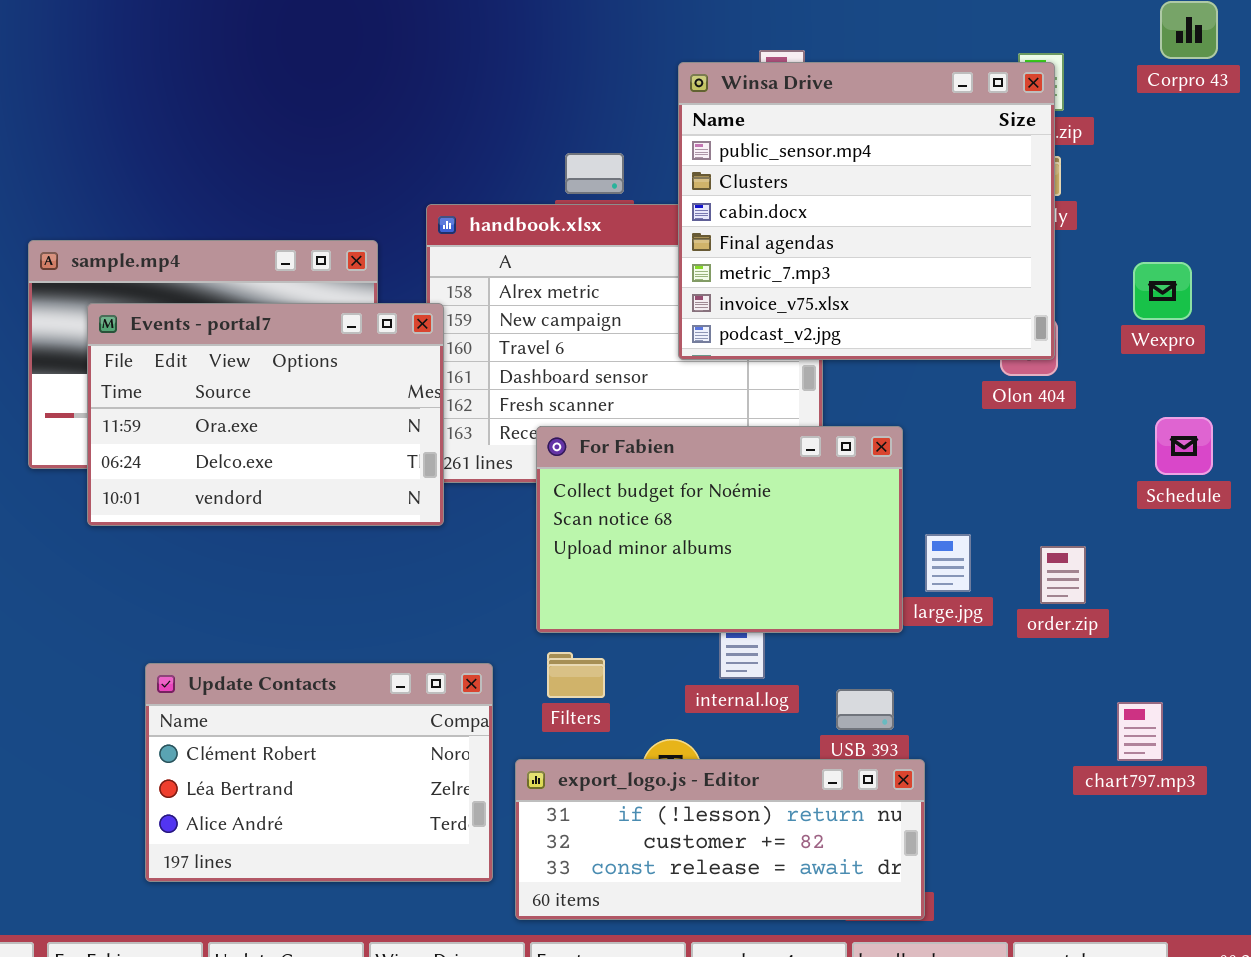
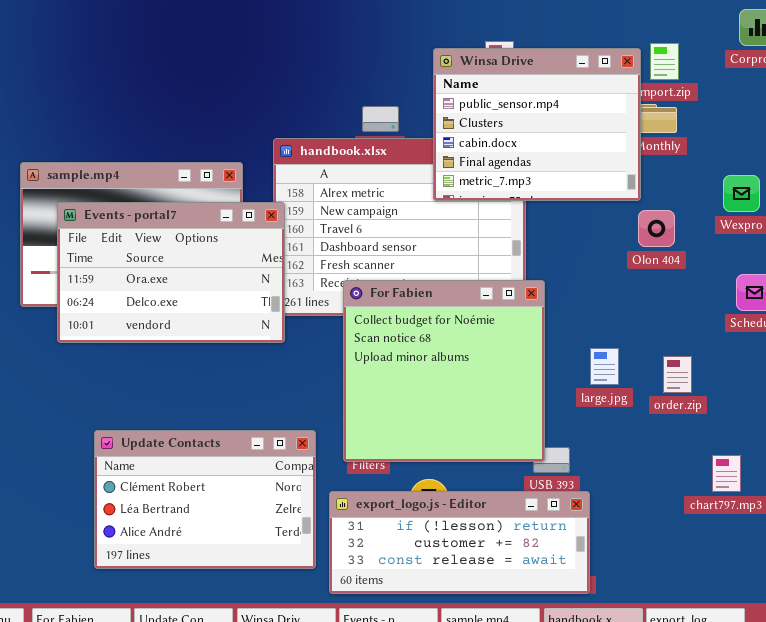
Winsa Drive: [678,62,1055,360] -> [433,48,641,201], resized
For Fabien: [536,426,903,633] -> [343,280,545,462], resized

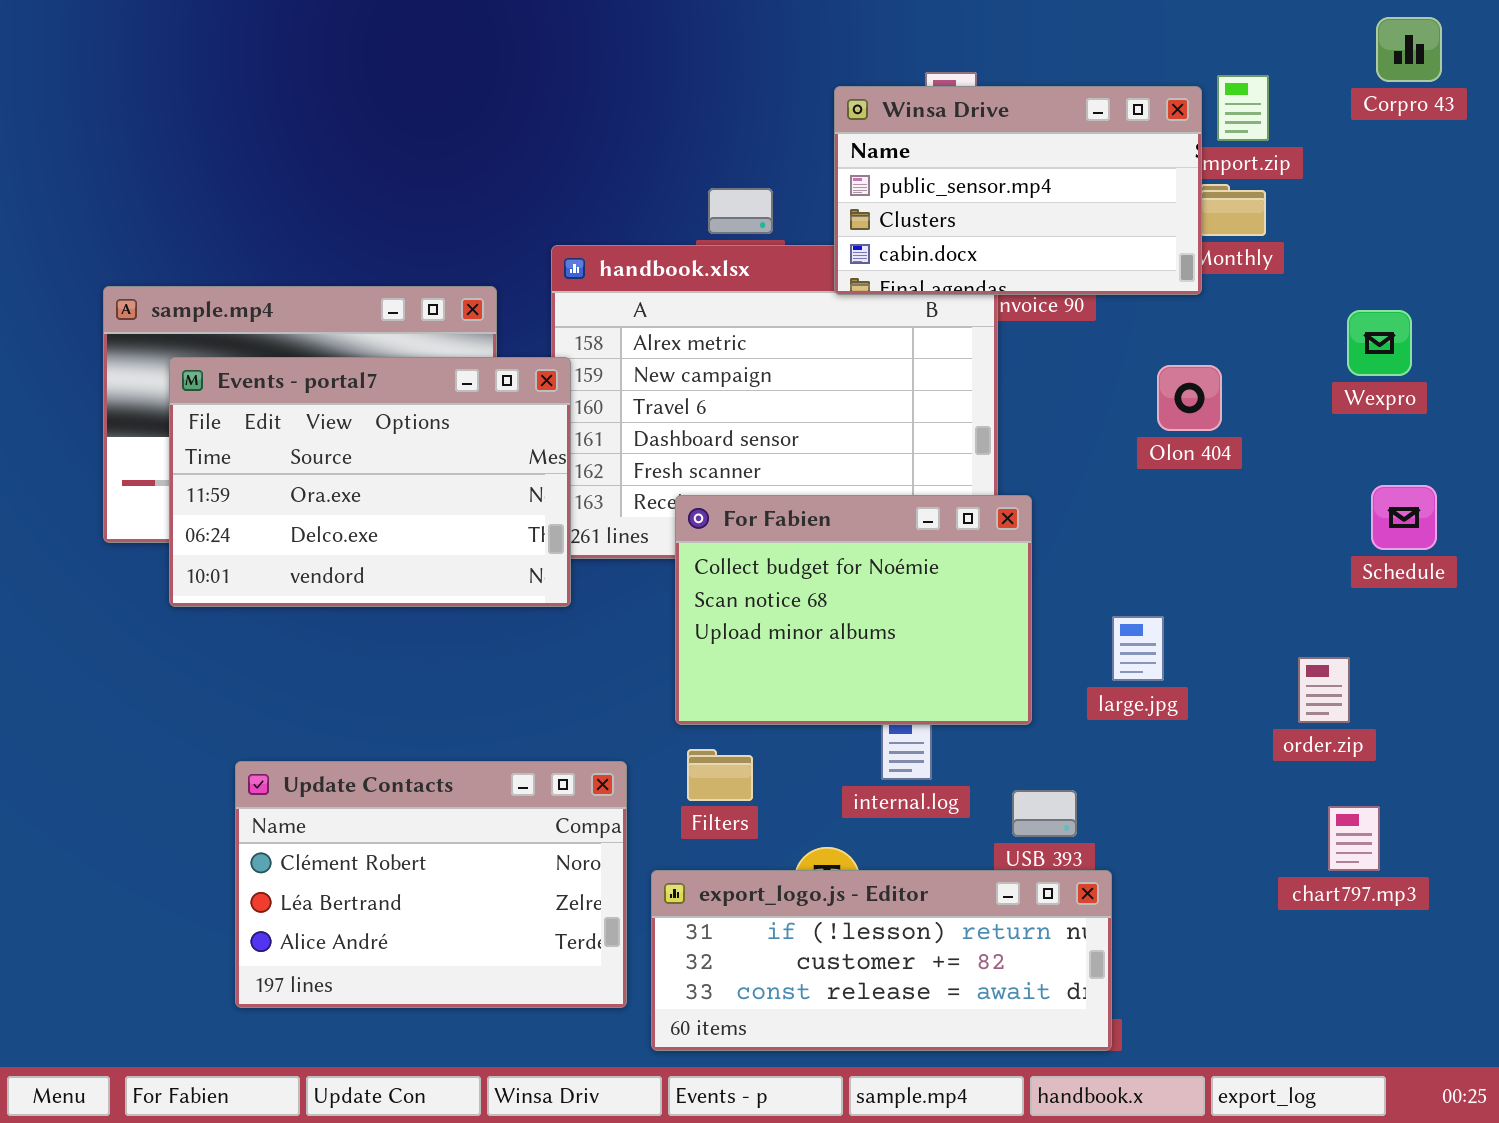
Winsa Drive: [433,48,641,201] -> [834,86,1202,295], resized
Olon 404: [638,210,675,247] -> [1157,365,1222,431], moved
For Fabien: [343,280,545,462] -> [675,495,1032,725], resized
order.zip: [663,356,692,393] -> [1298,657,1350,723], moved

